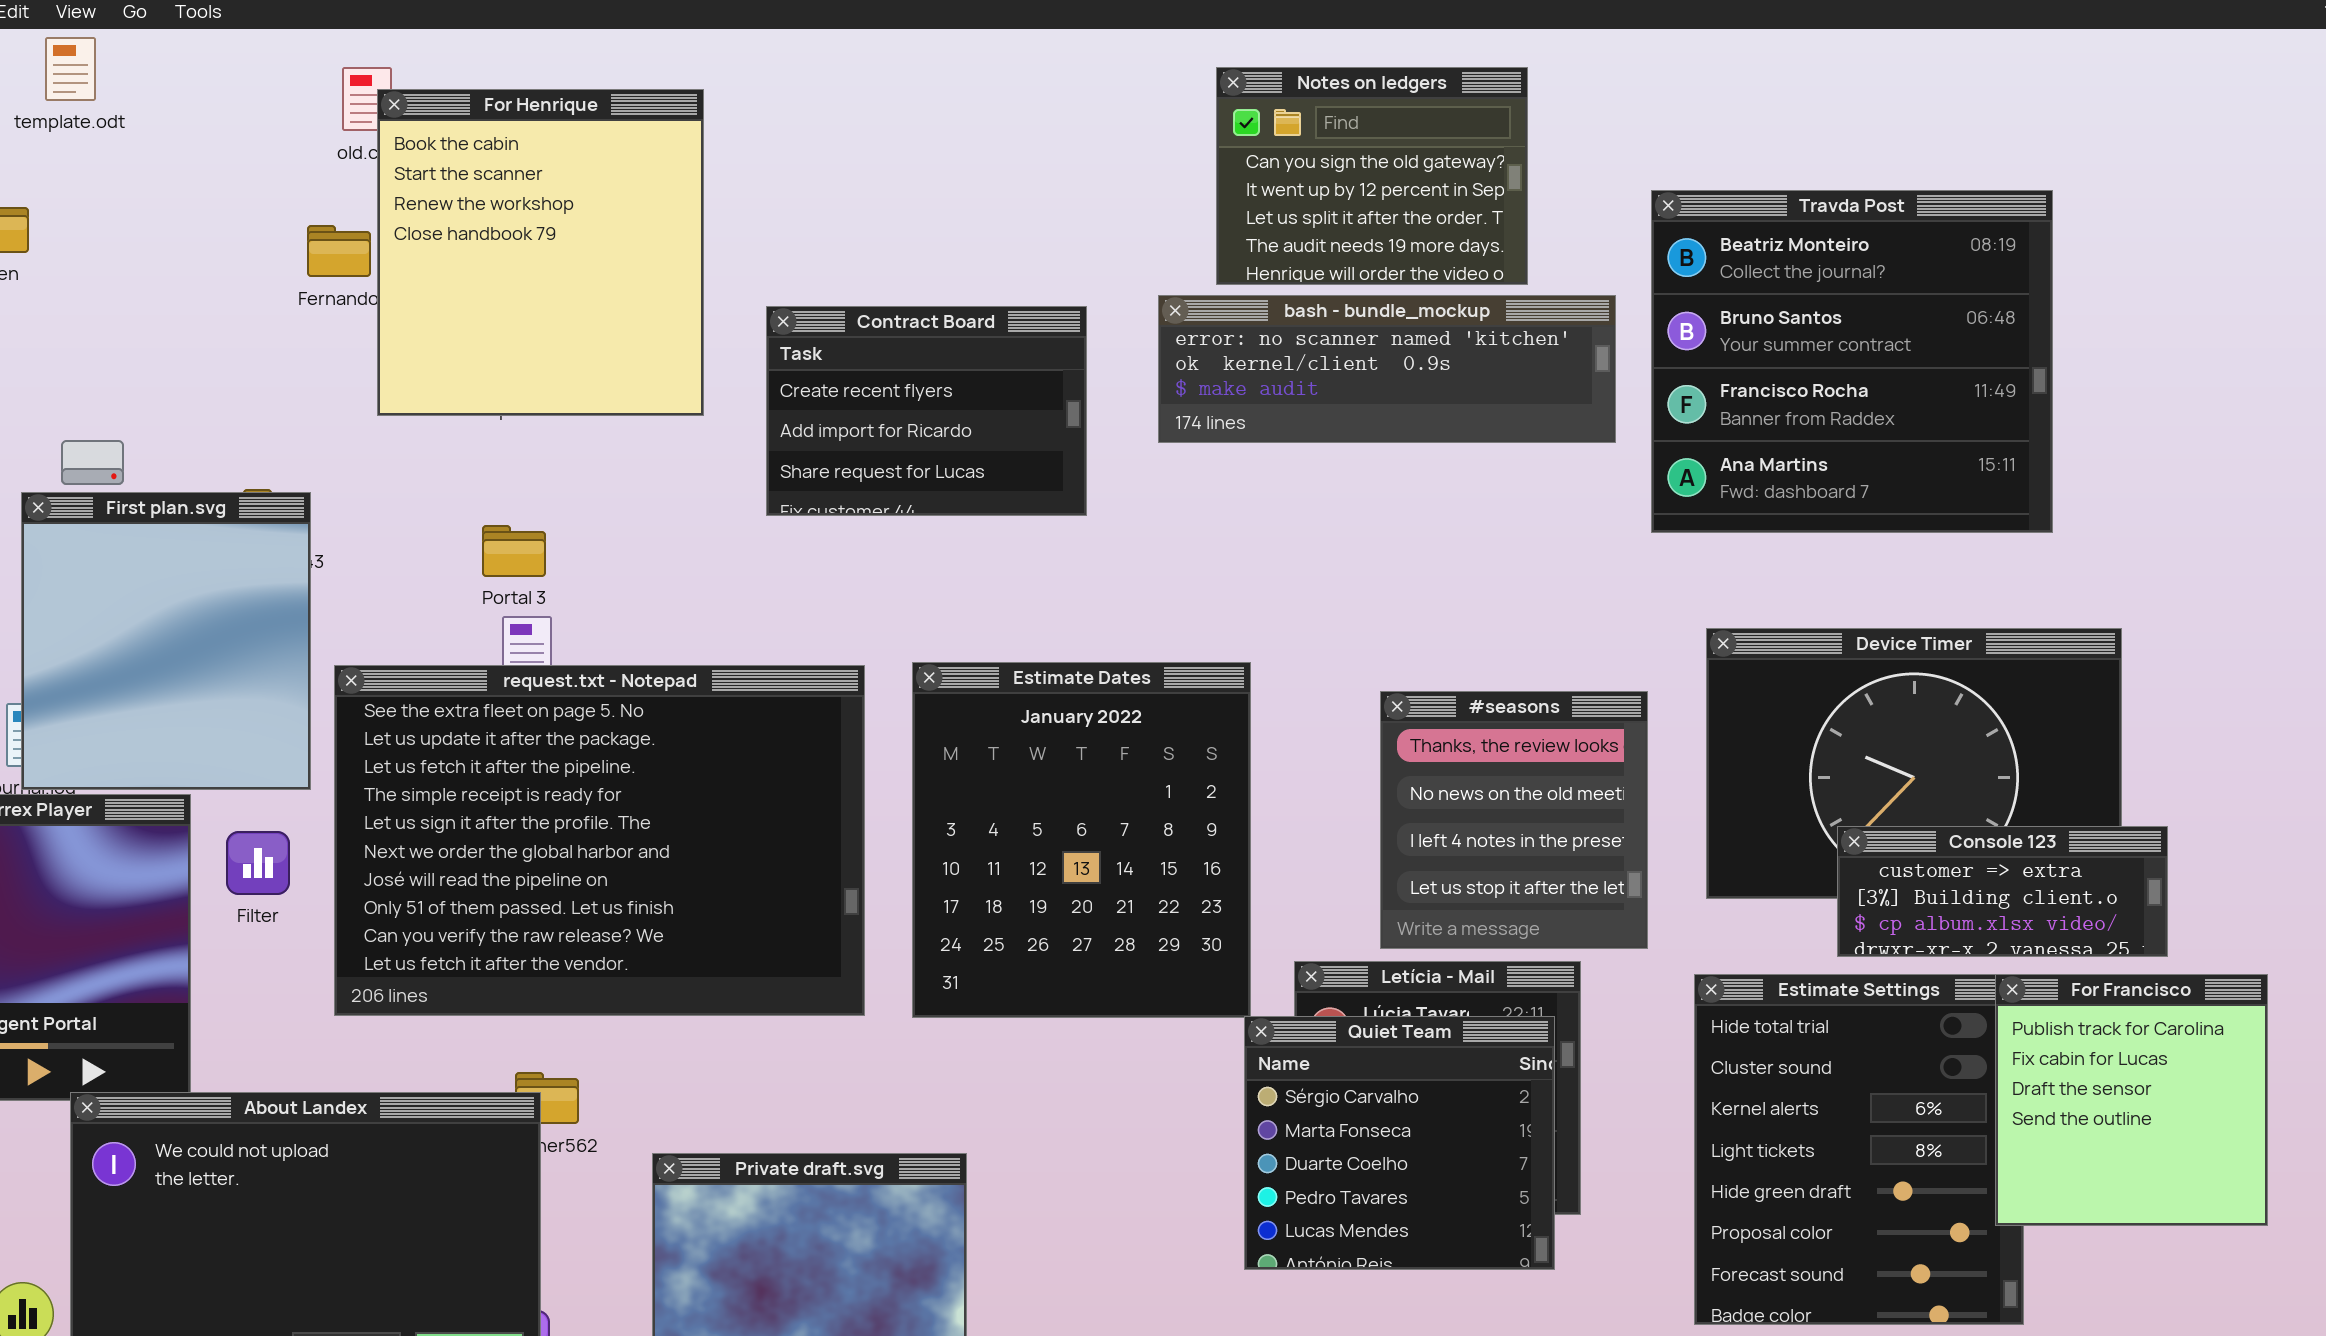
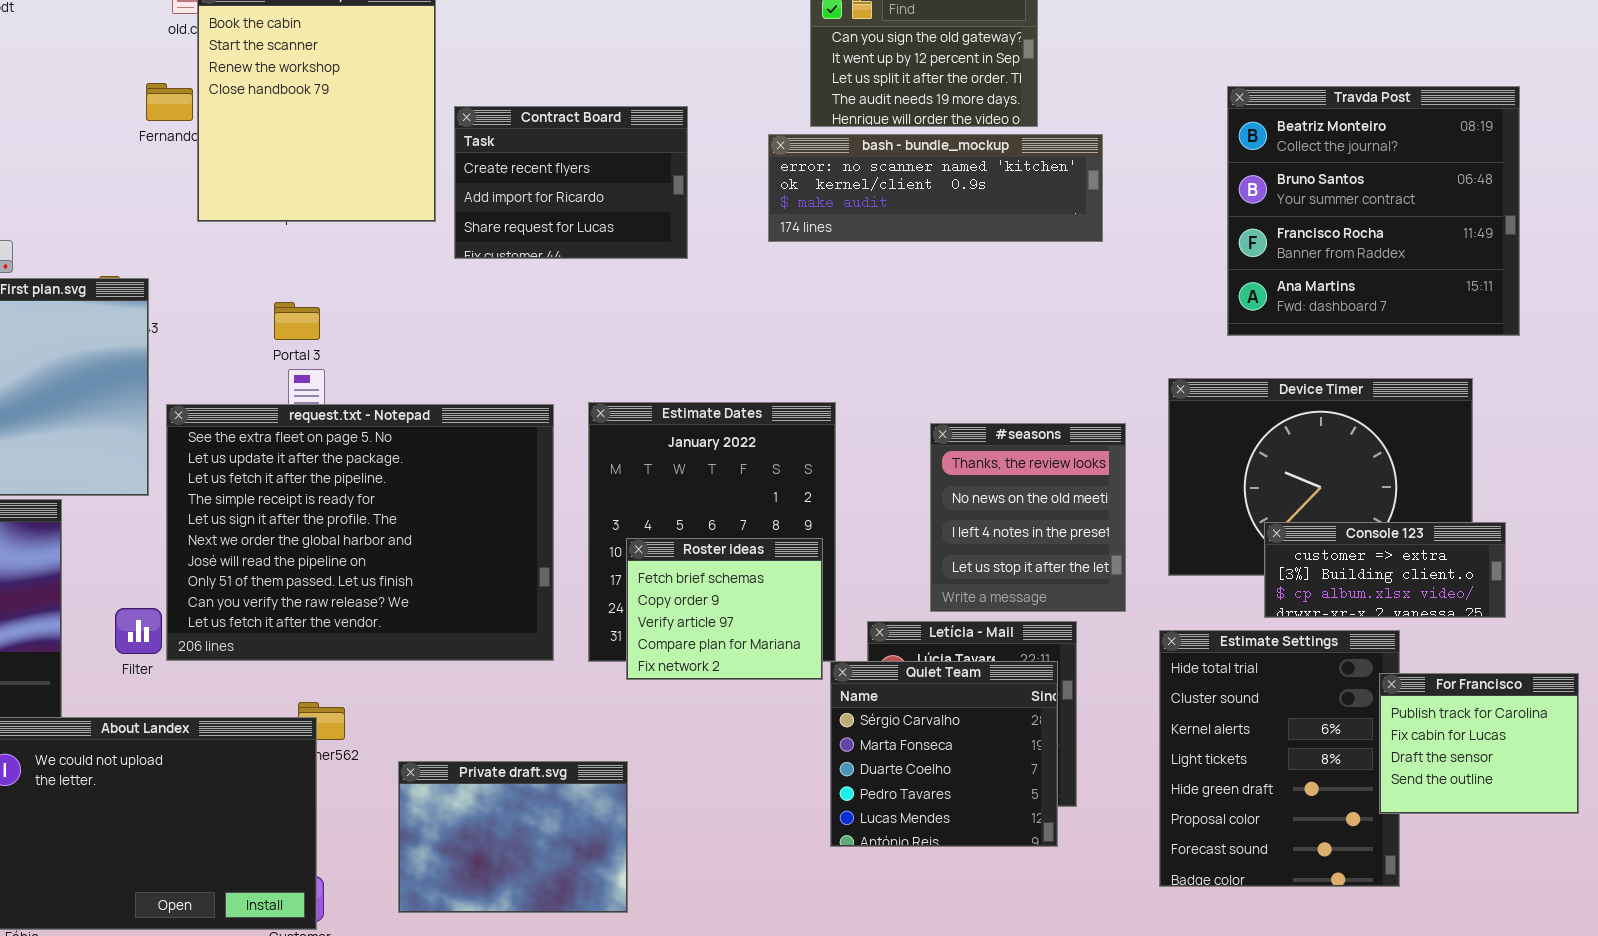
Travda Post: [1651,190,2053,533] -> [1227,86,1520,336], moved
Contract Board: [766,306,1087,516] -> [454,106,688,259], moved
Filter: [226,831,290,895] -> [115,608,162,654], moved
Roster ideas: none -> [626,538,823,680], opened
For Francisco: [1995,974,2268,1226] -> [1379,673,1579,814], resized

